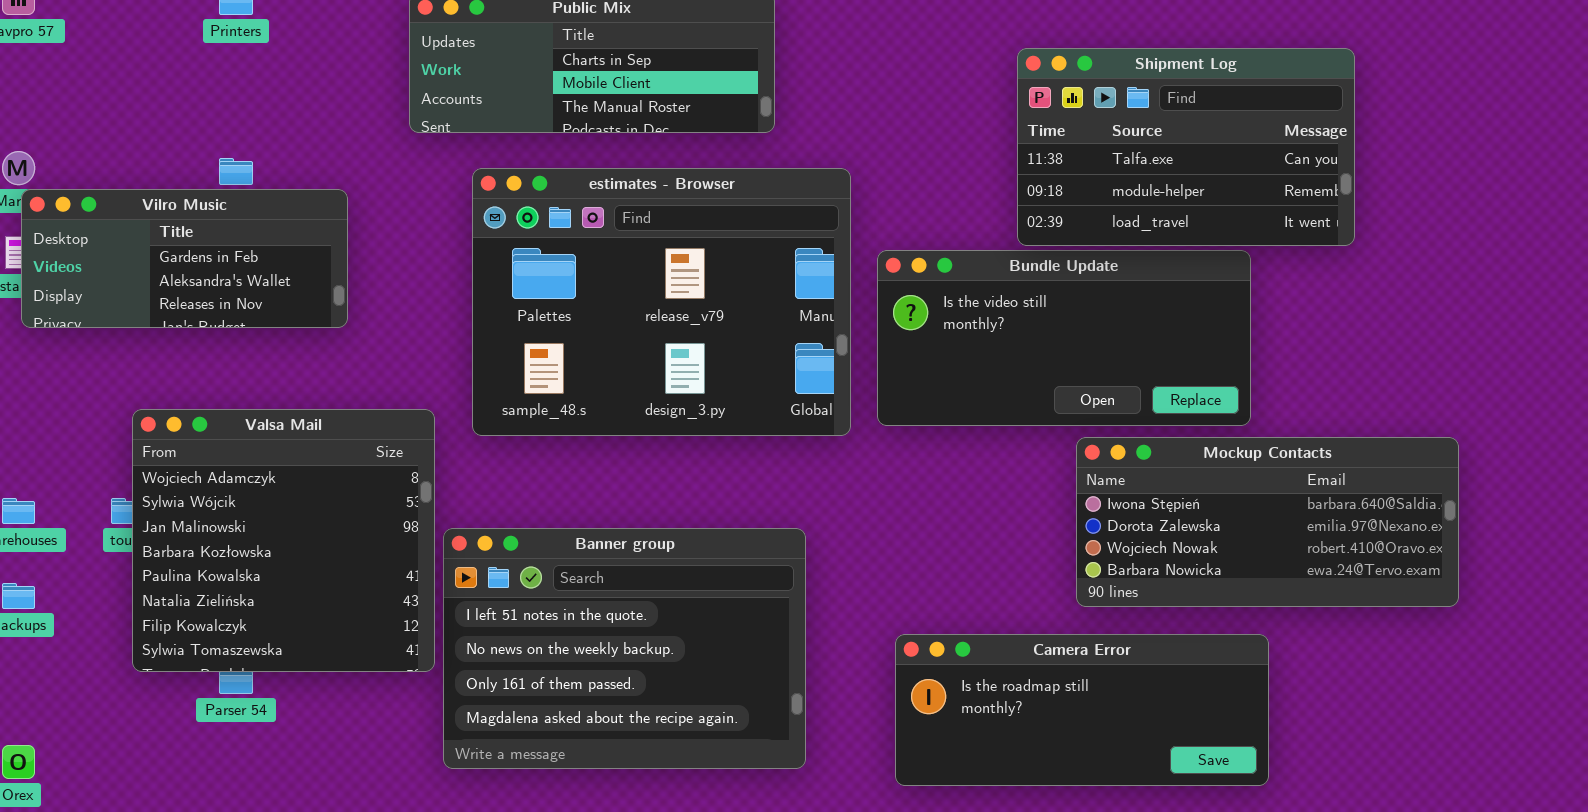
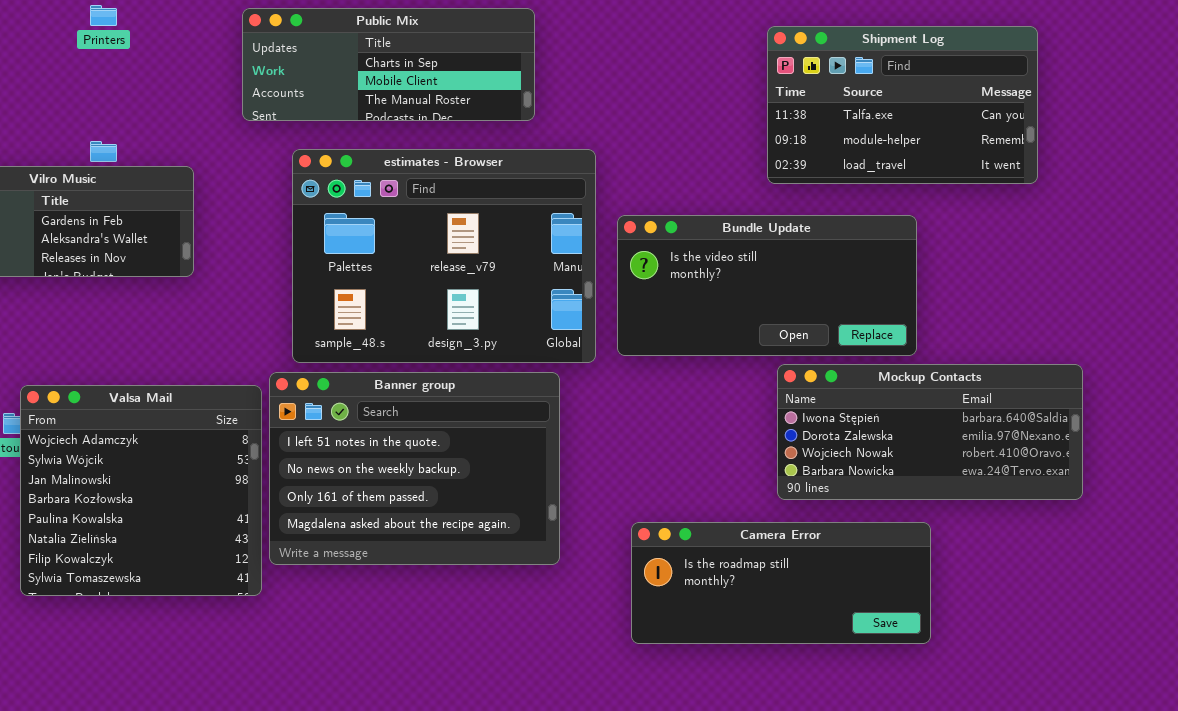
Shipment Log: [1017,48,1355,246] -> [767,26,1038,184], moved
Valsa Mail: [132,409,435,672] -> [20,385,262,596], moved
Banner group: [443,528,806,769] -> [269,372,560,565], moved

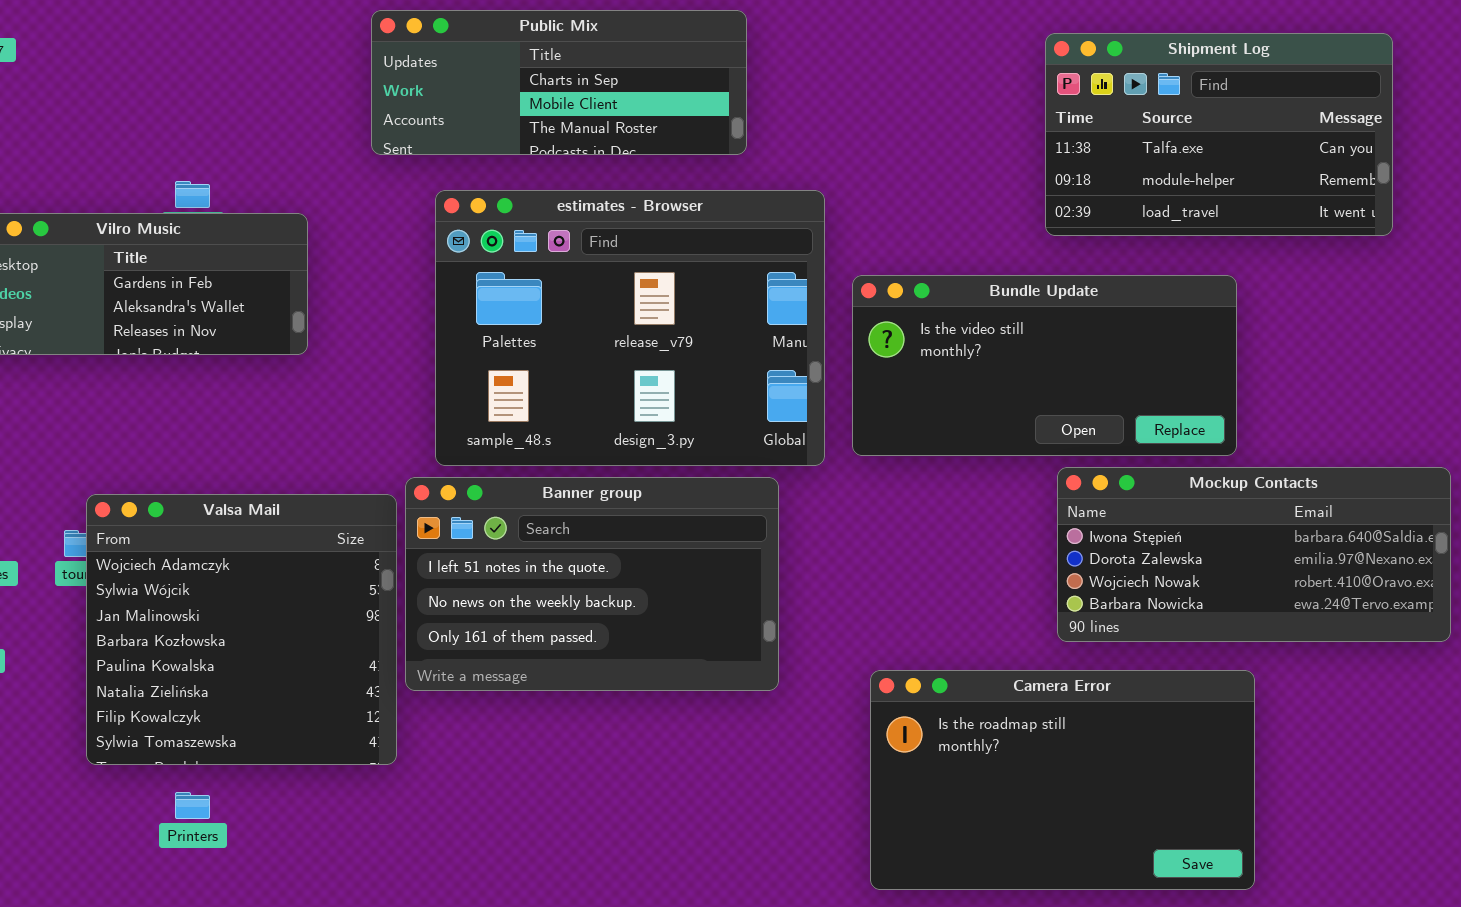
Printers: [90,5,117,26] -> [175,792,210,819], moved
Banner group: [269,372,560,565] -> [405,477,779,691], resized
Camera Error: [631,522,931,644] -> [870,670,1255,890], resized

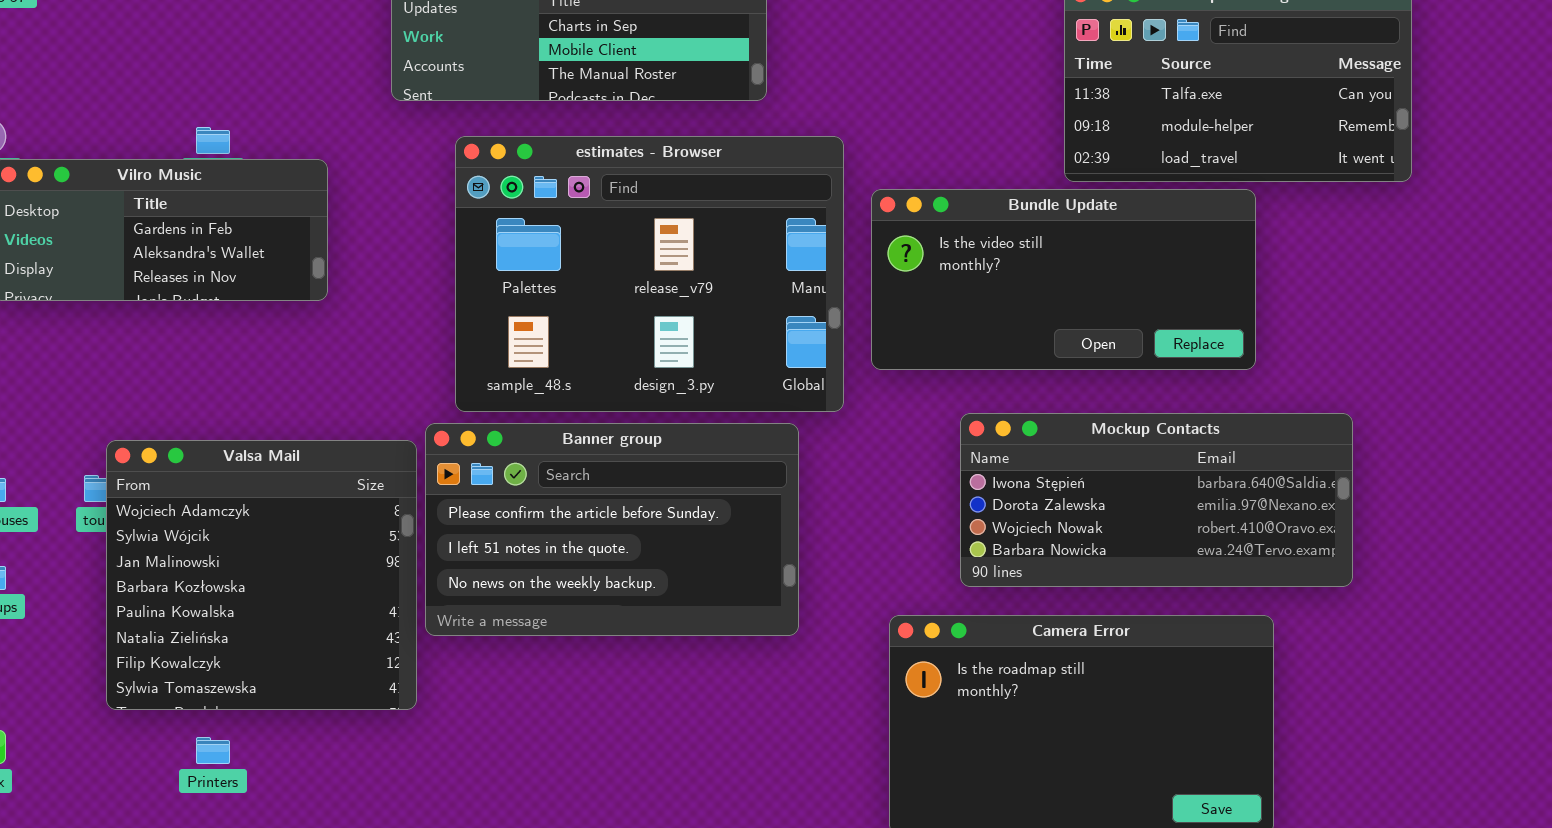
Bundle Update: [852,275,1237,456] -> [871,189,1256,370], moved
Mockup Contacts: [1057,467,1451,642] -> [960,413,1353,587], moved
Banner group: [405,477,779,691] -> [425,423,799,636], scrolled up 1 row

